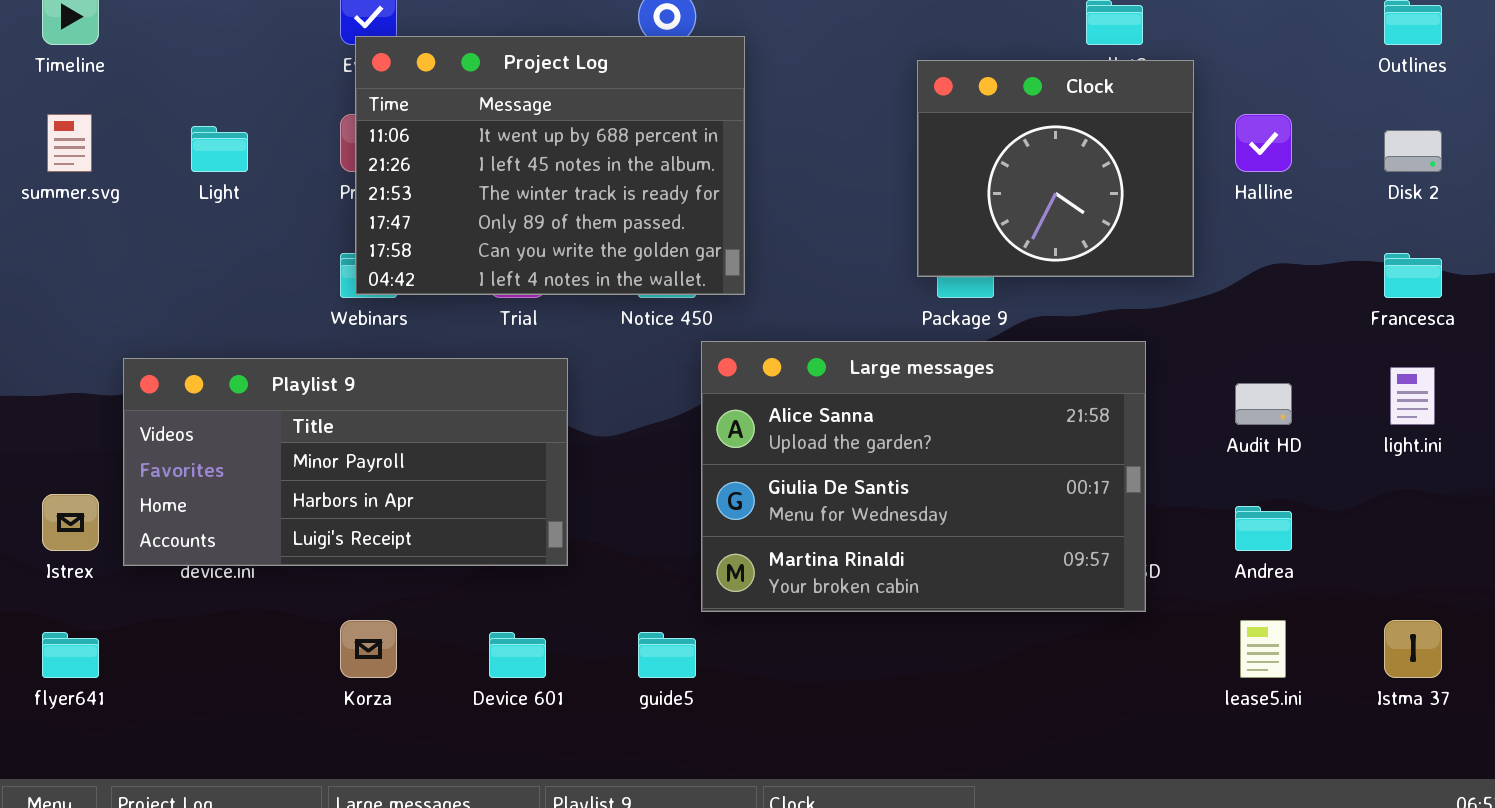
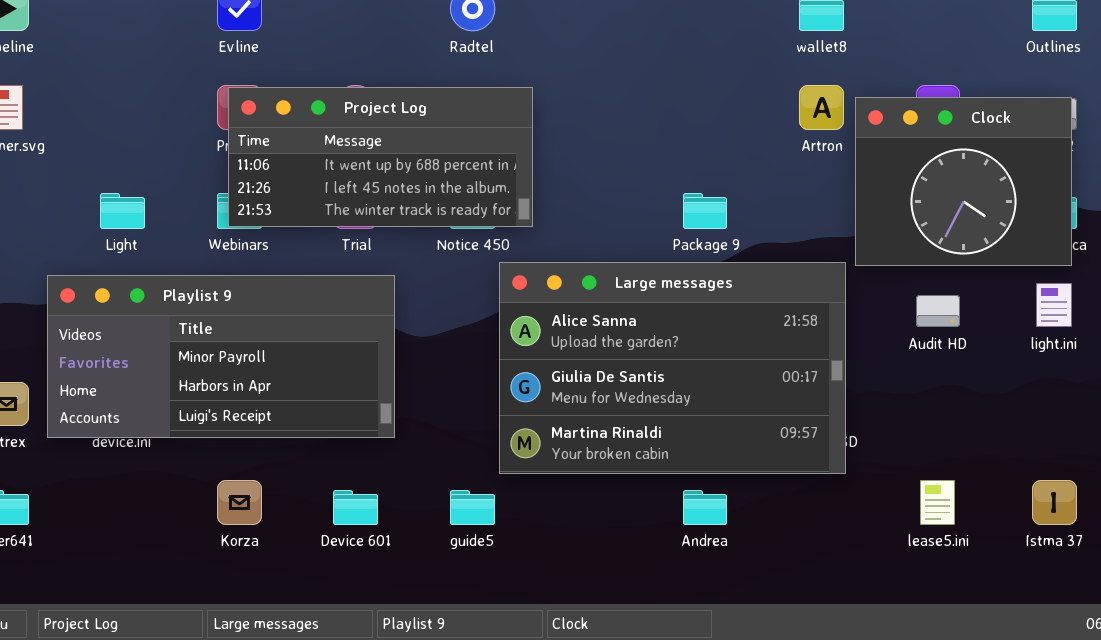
Project Log: [355,36,745,295] -> [228,87,533,227], resized
Clock: [917,60,1194,277] -> [855,97,1072,266], moved
Light: [191,126,248,172] -> [100,193,145,229], moved
Andrea: [1235,506,1292,551] -> [683,490,727,525], moved

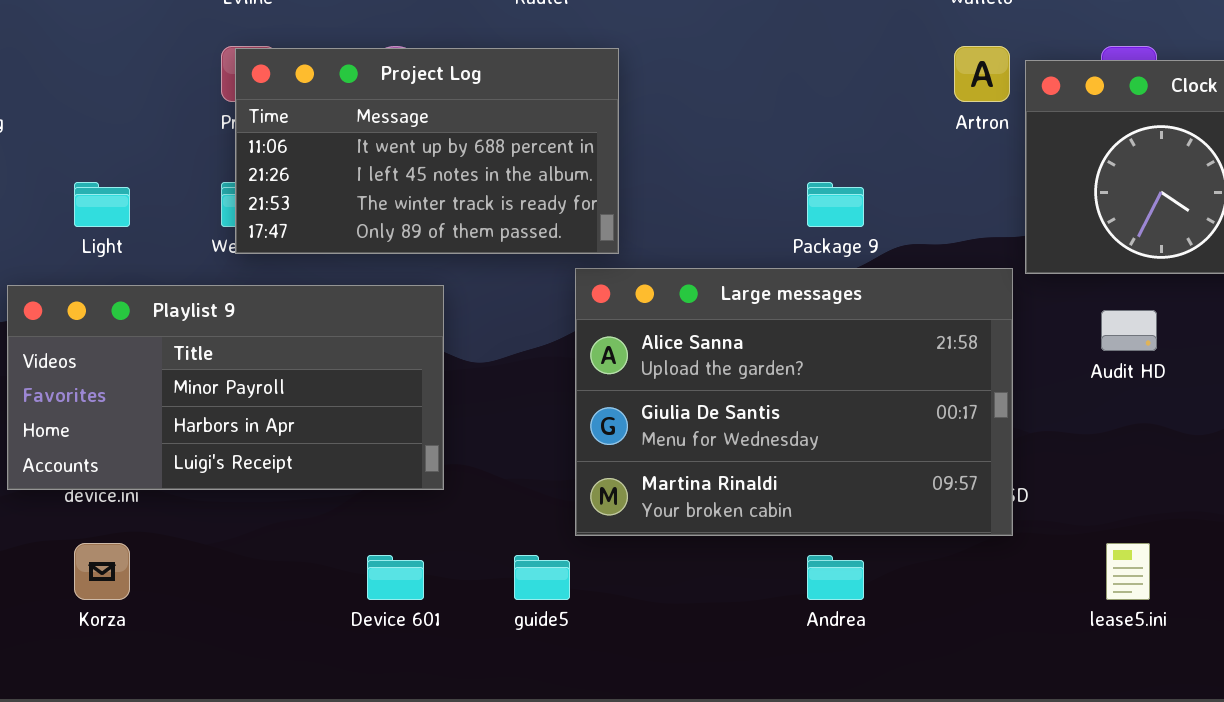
Project Log: [228,87,533,227] -> [235,48,619,254], resized
Korza: [217,480,262,525] -> [74,543,130,600], moved

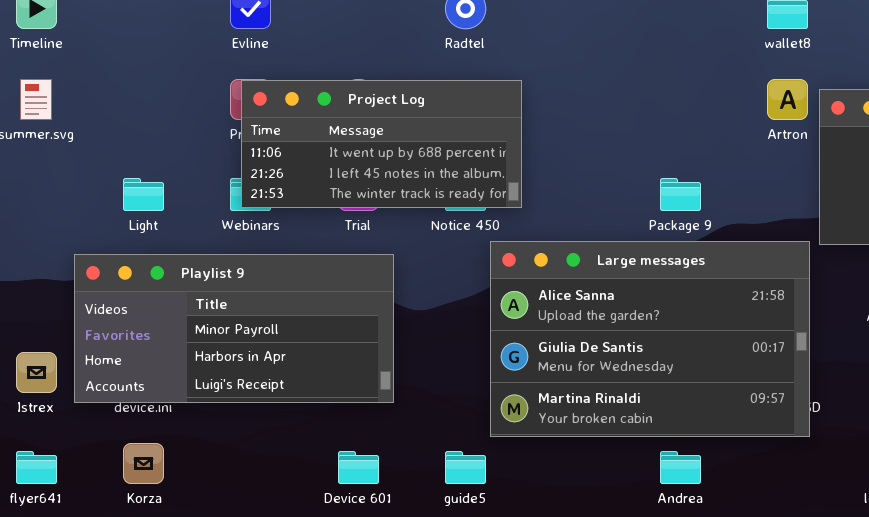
Project Log: [235,48,619,254] -> [241,80,522,208], resized

